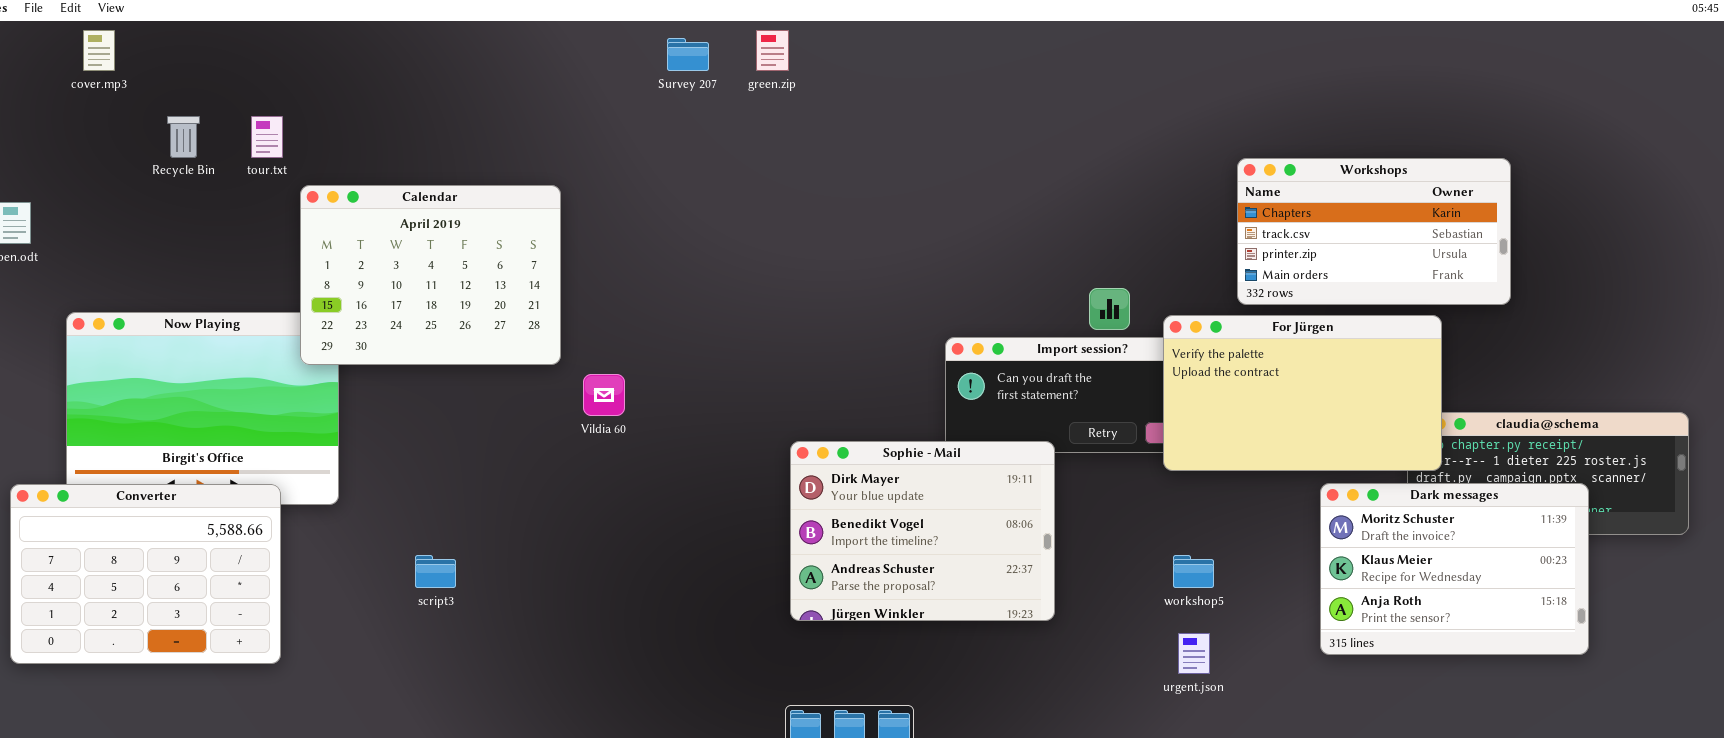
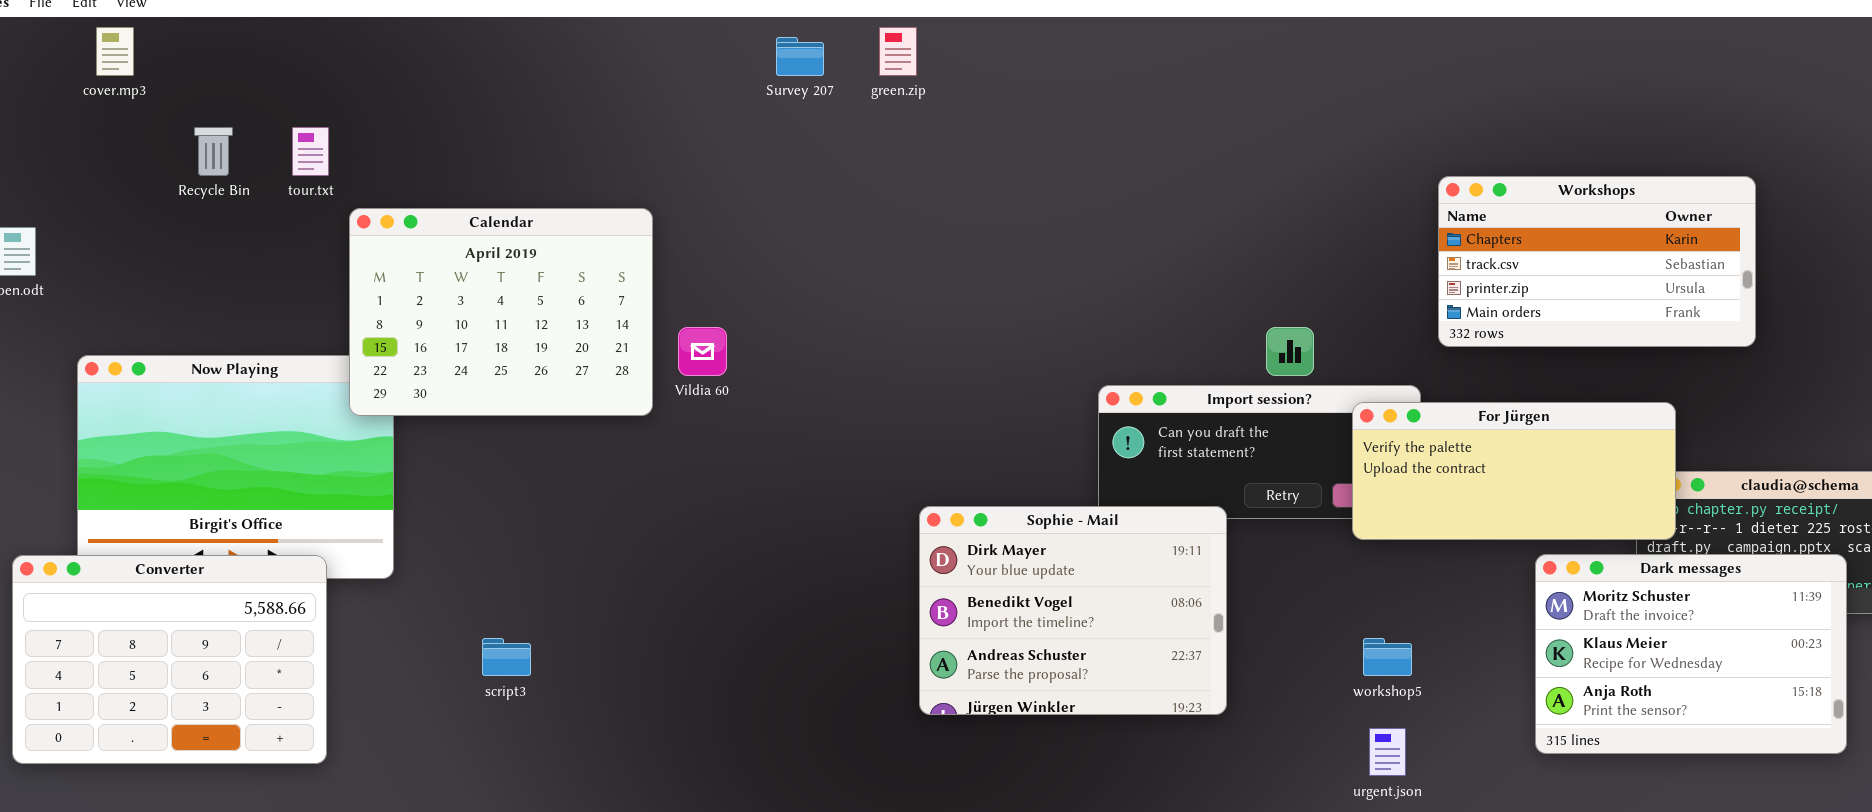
For Jürgen: [1163,315,1442,471] -> [1352,402,1676,540], resized
Vildia 60: [583,374,625,416] -> [678,327,727,376], moved

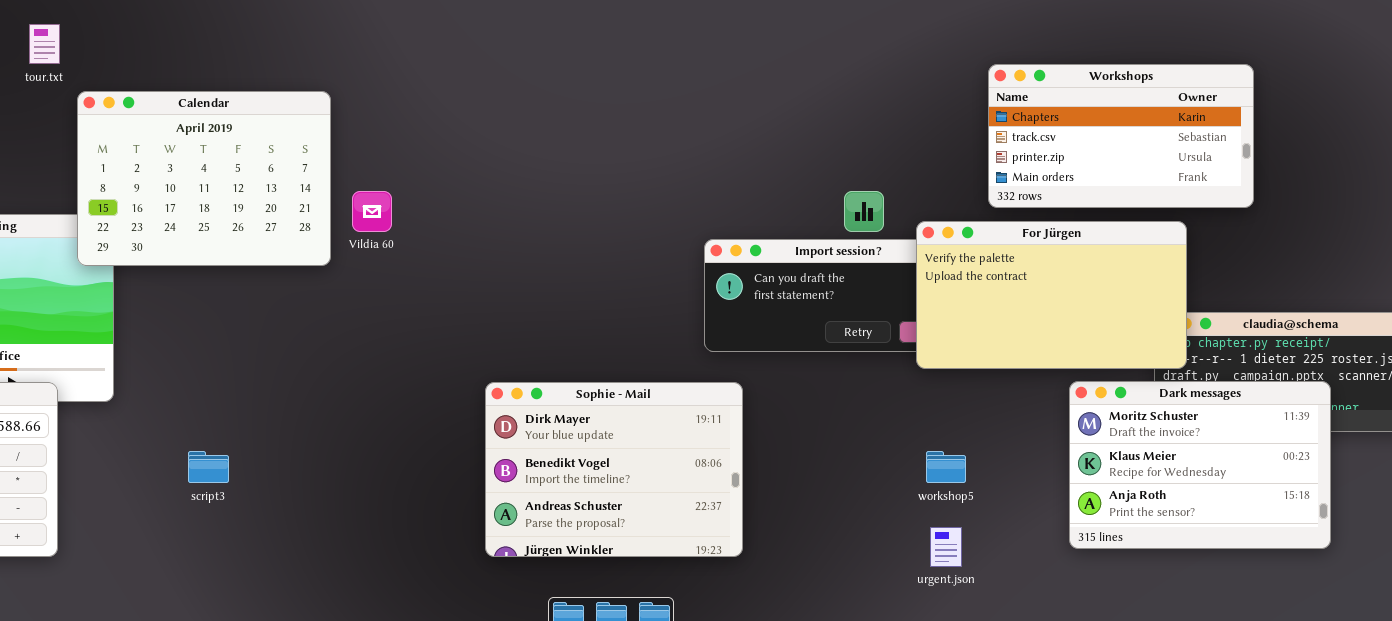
For Jürgen: [1352,402,1676,540] -> [916,221,1187,369], resized
Sophie - Mail: [919,506,1227,715] -> [485,382,743,557], moved

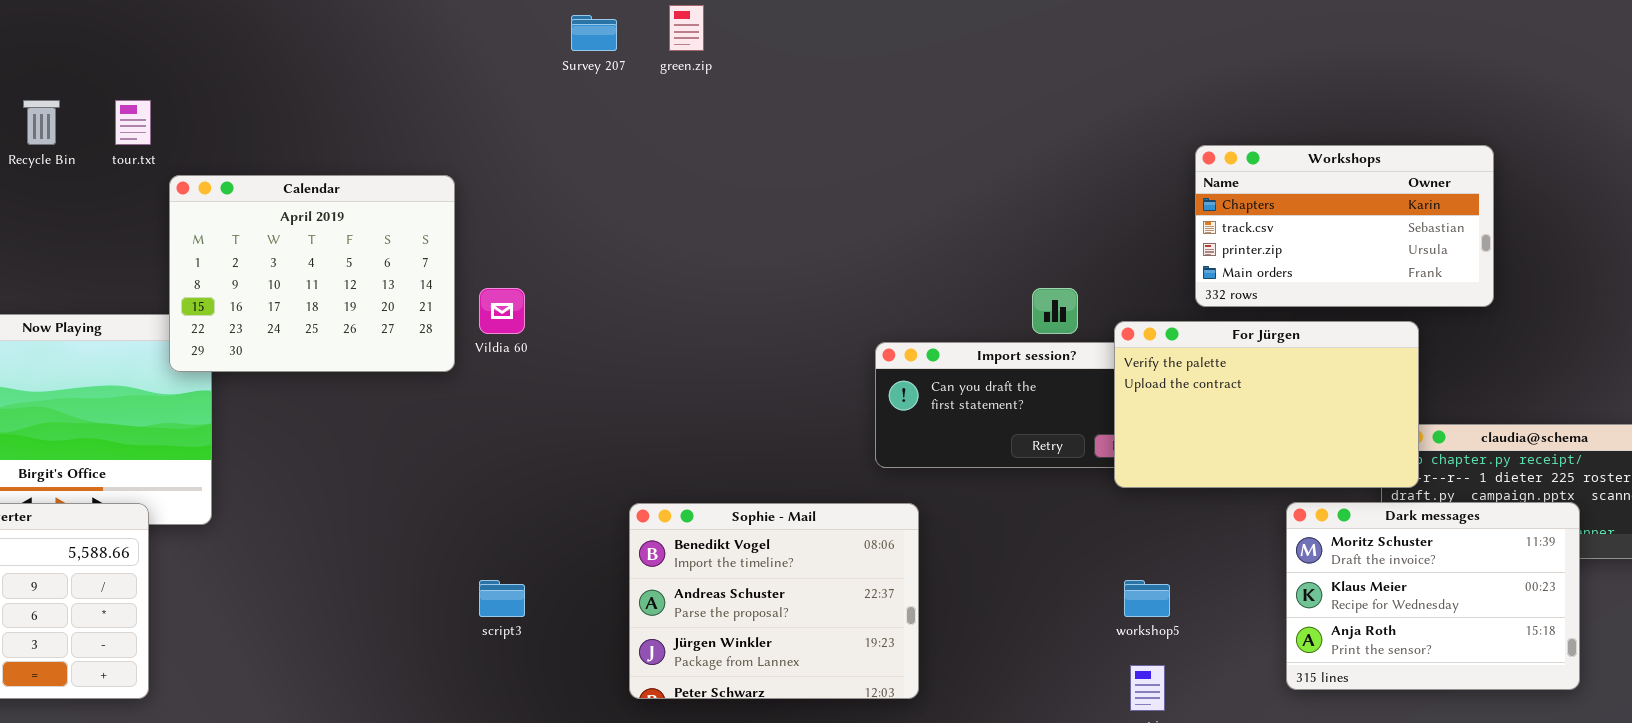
Sophie - Mail: [485,382,743,557] -> [629,503,919,699], scrolled down 1 row
script3: [188,451,229,483] -> [479,580,525,617], moved

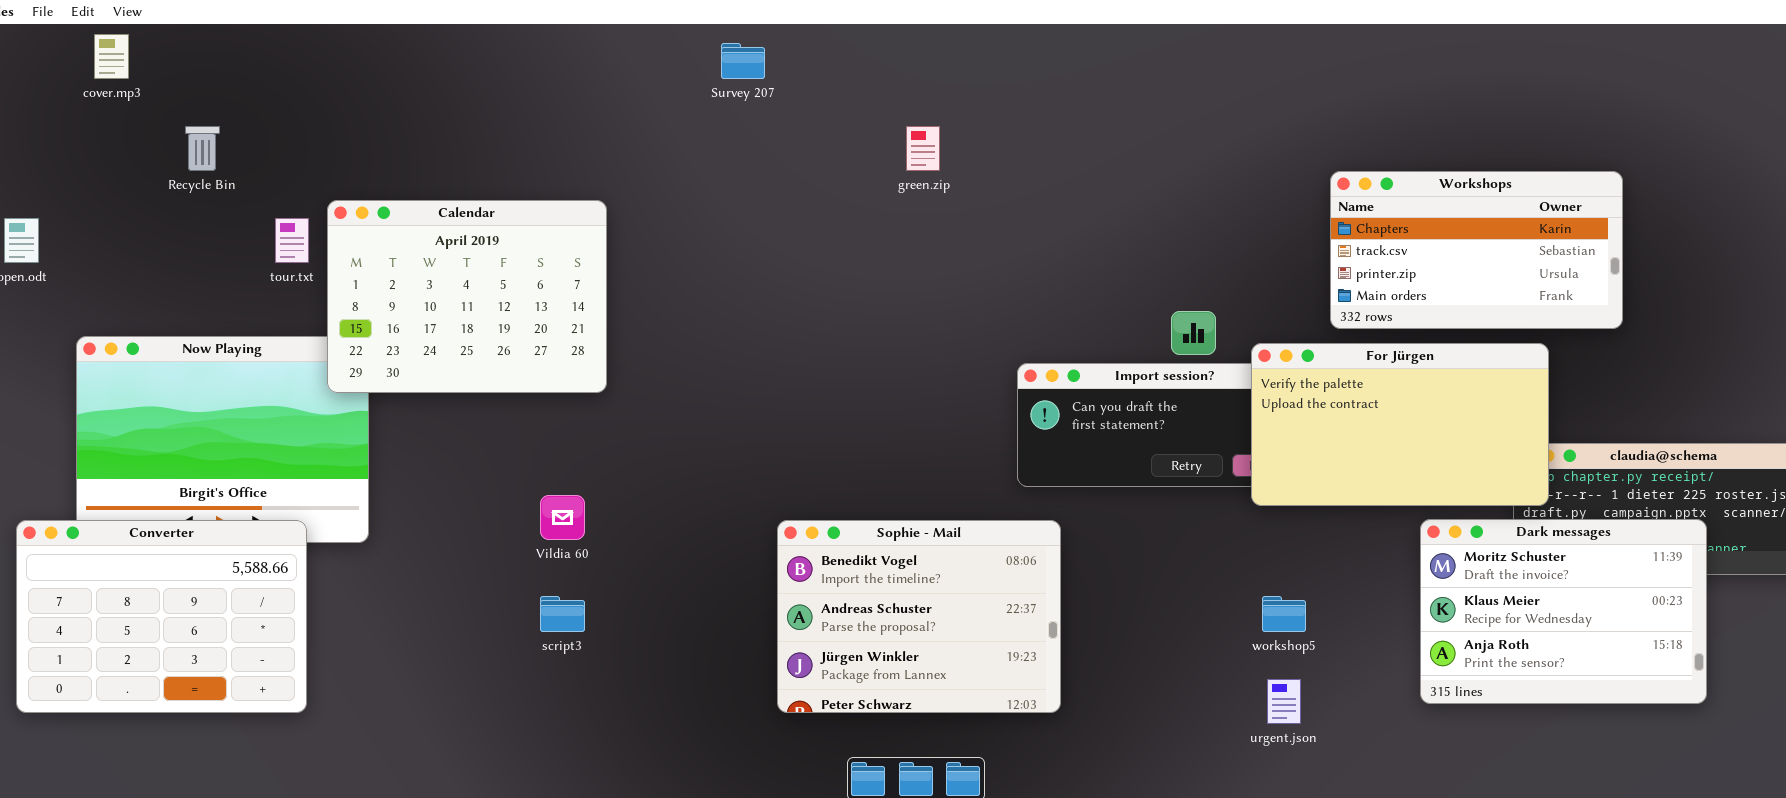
green.zip: [669,5,704,51] -> [906,126,940,171], moved
tour.txt: [115,100,151,145] -> [275,218,309,263], moved
Vildia 60: [479,288,525,334] -> [540,495,585,540], moved
script3: [479,580,525,617] -> [540,596,585,632], moved

